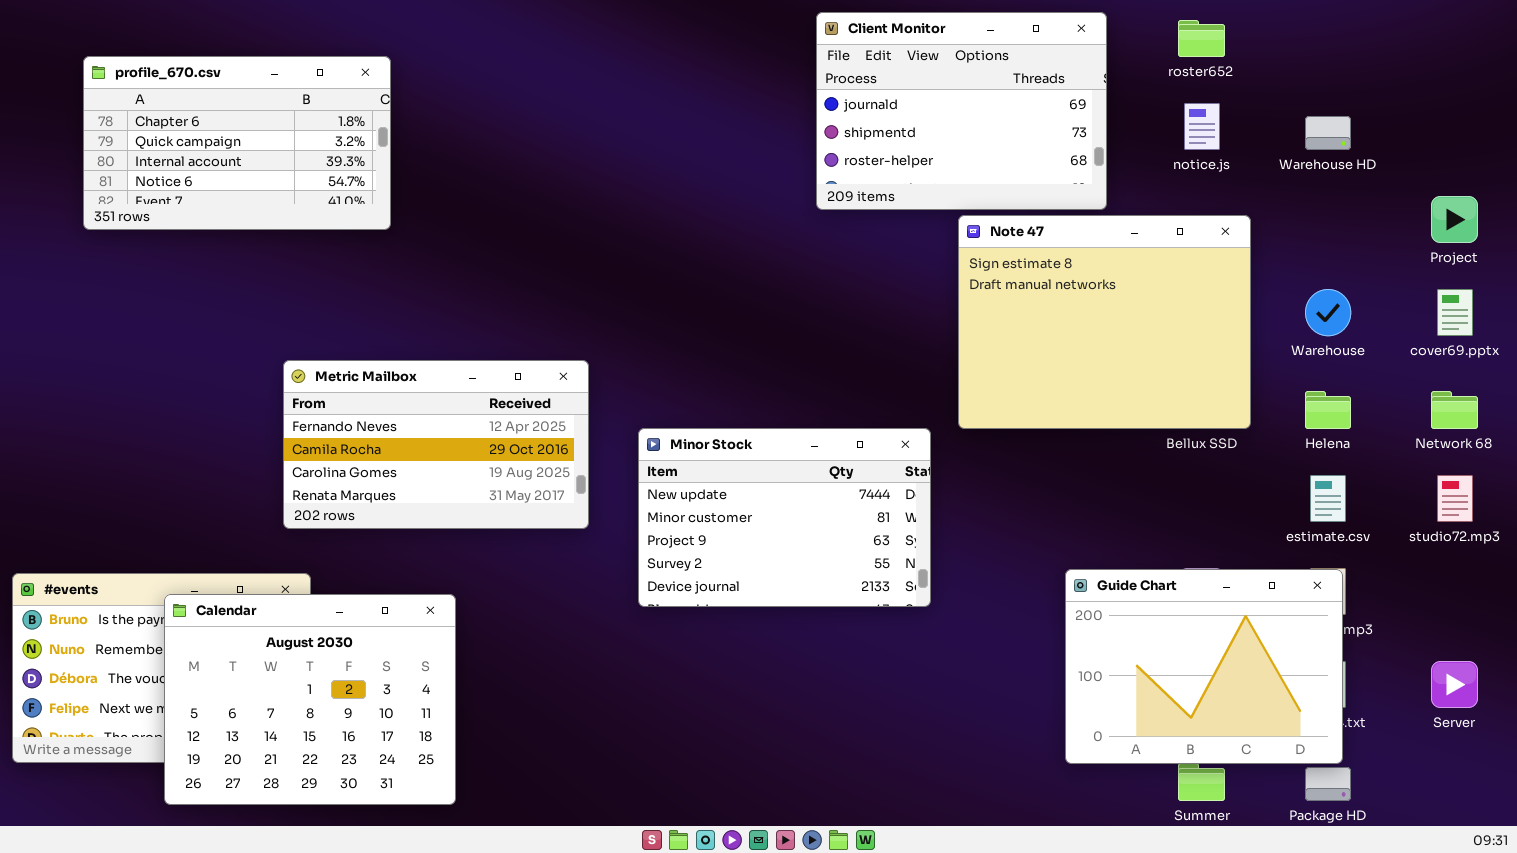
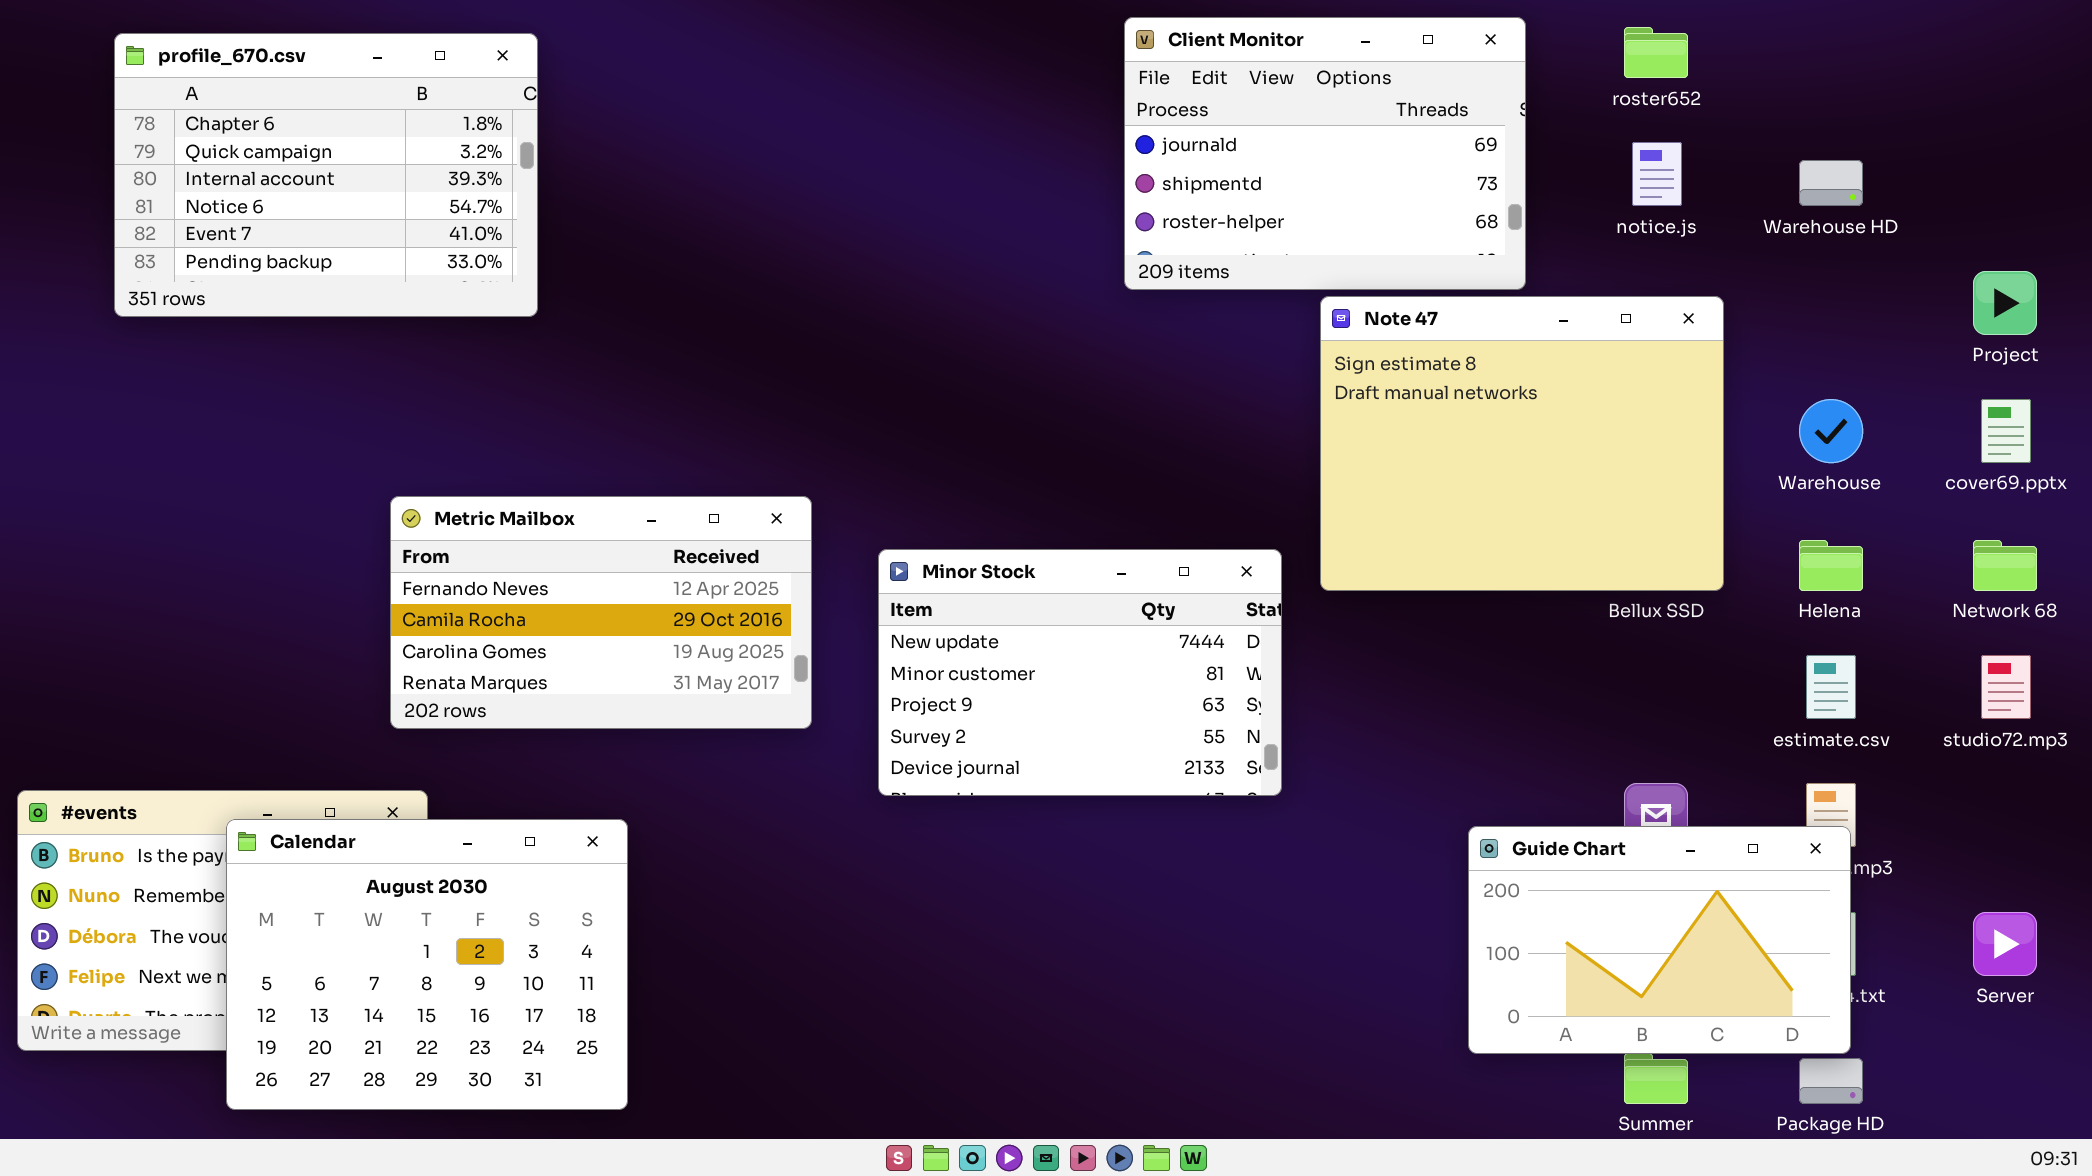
profile_670.csv: [83,56,391,230] -> [114,33,538,317], resized
Minor Stock: [638,428,931,607] -> [878,549,1282,796], moved
Guide Chart: [1065,569,1343,764] -> [1468,826,1851,1054], resized

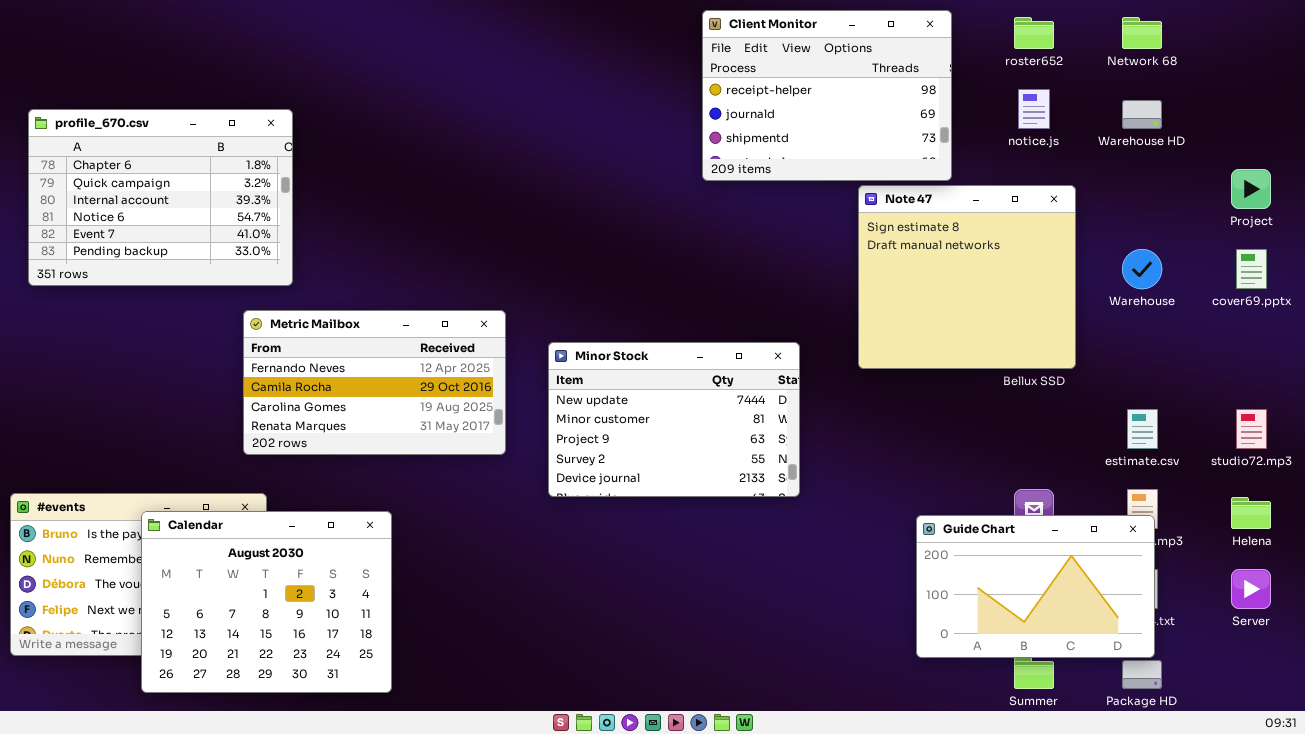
Client Monitor: [1124,17,1526,290] -> [702,10,952,181], scrolled up 1 row
profile_670.csv: [114,33,538,317] -> [28,109,293,286], moved
Note 47: [1320,296,1724,591] -> [858,185,1076,369], resized
Helena: [1799,540,1863,591] -> [1231,497,1271,529], moved
Network 68: [1973,540,2037,591] -> [1122,17,1162,49], moved

